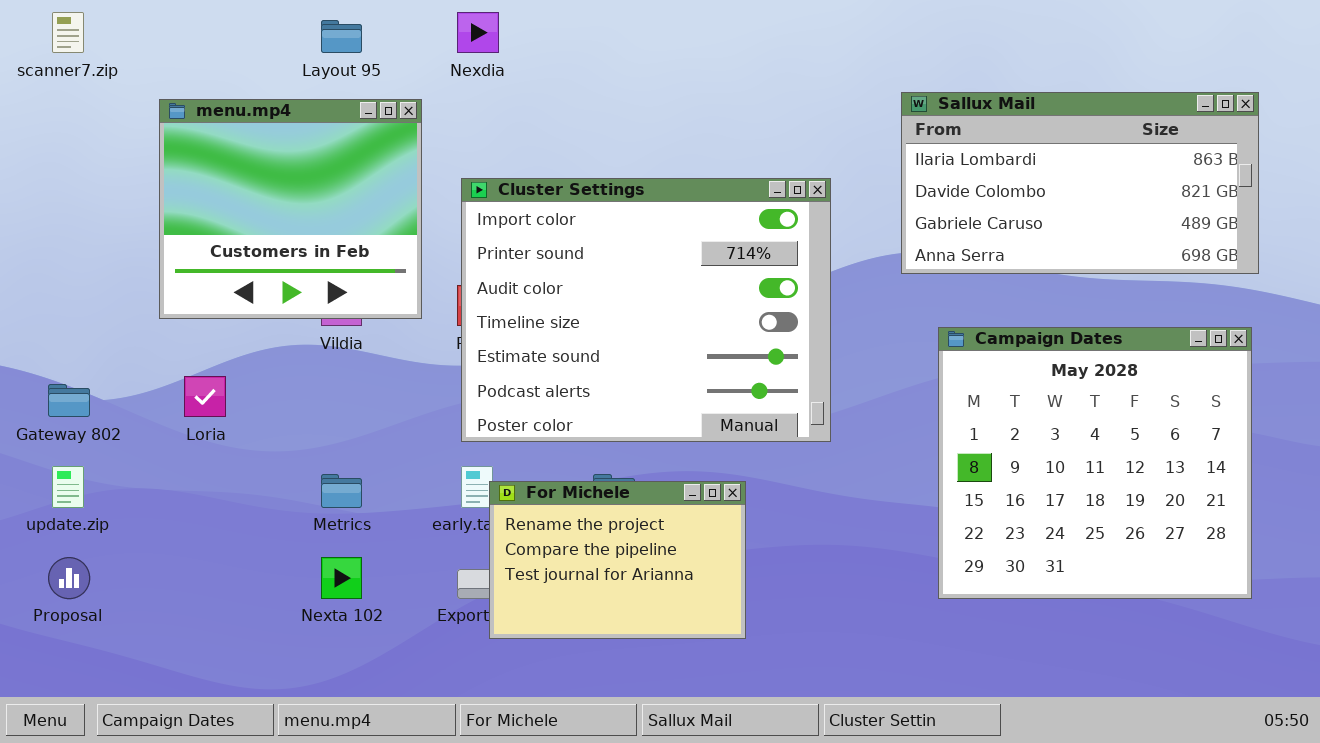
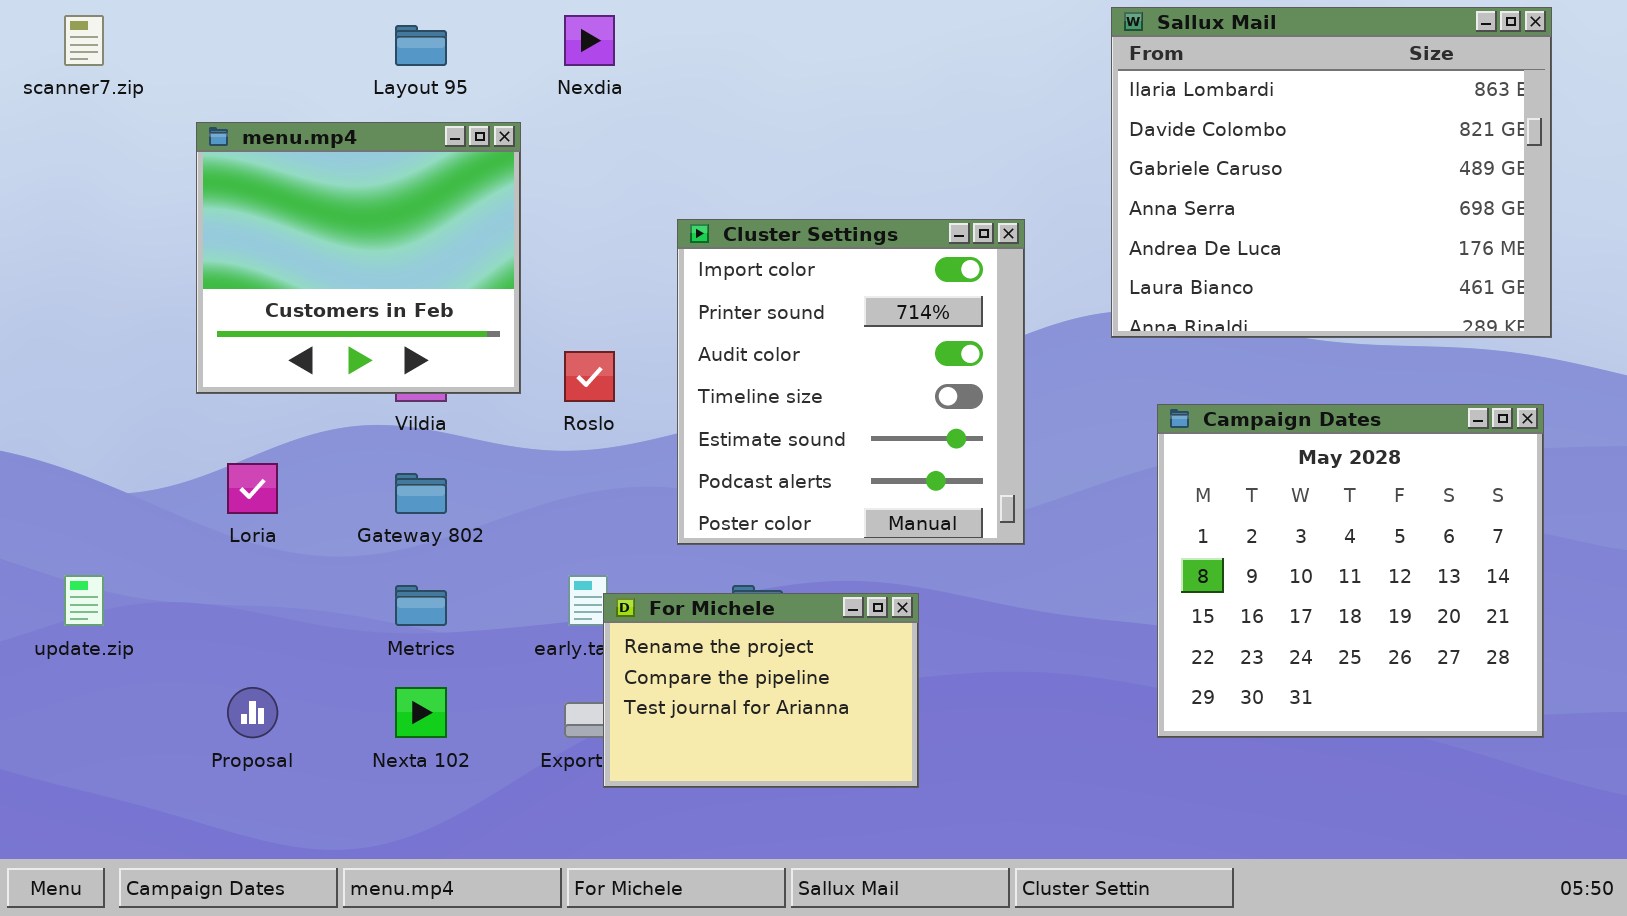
Sallux Mail: [901,92,1259,274] -> [1111,7,1552,338], resized
Cluster Settings: [461,178,831,442] -> [677,219,1025,545], resized
Gateway 802: [48,384,90,417] -> [395,473,447,514], moved
Proposal: [48,557,90,599] -> [227,687,278,738], moved

